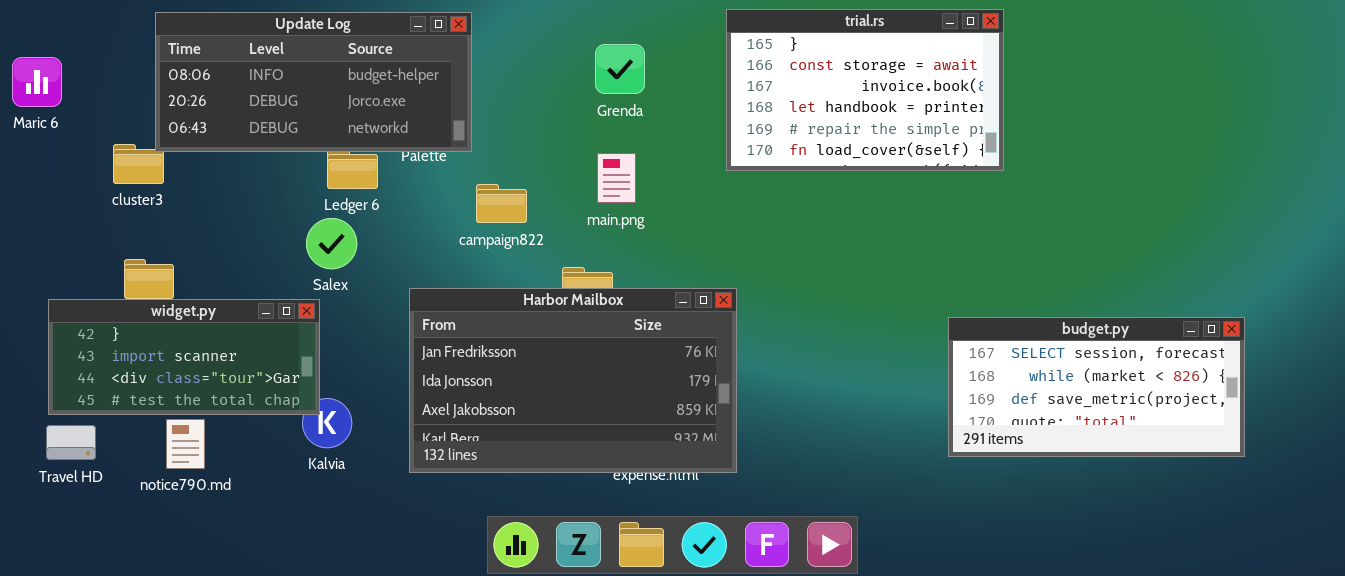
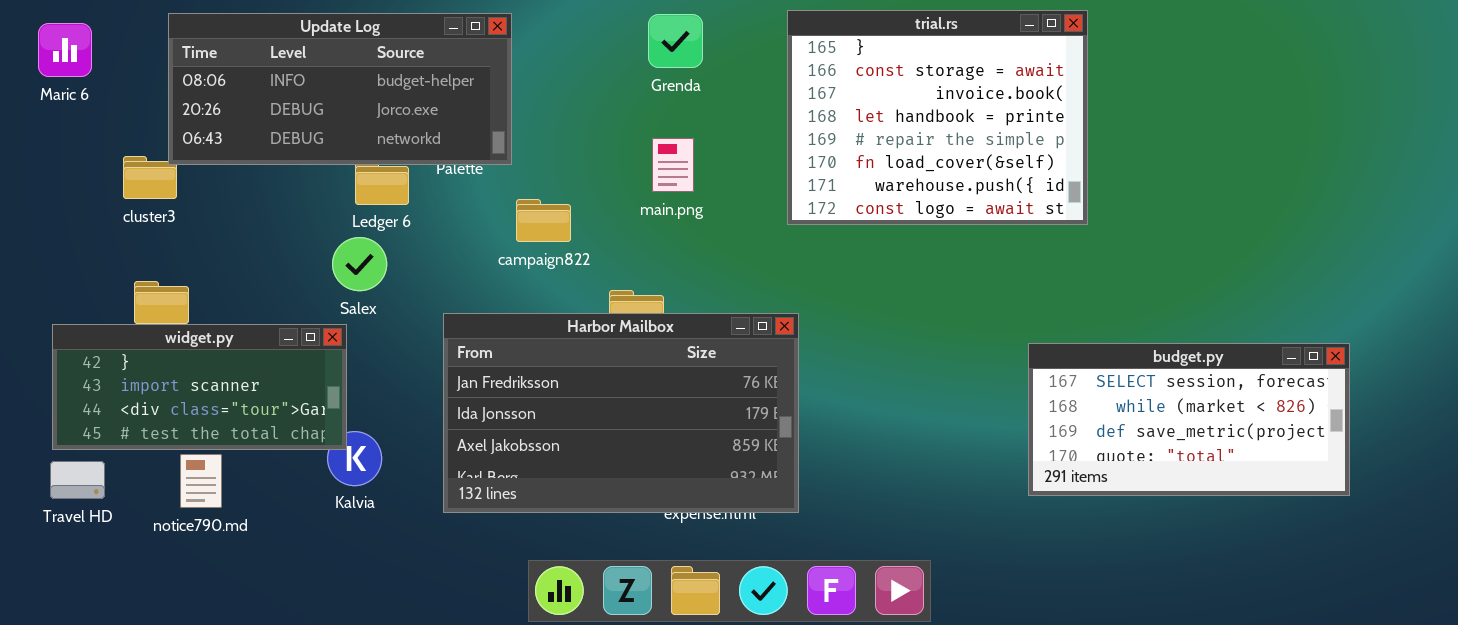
trial.rs: [726,9,1004,171] -> [787,10,1088,225], resized
Grenda: [595,44,645,94] -> [648,14,703,68], moved
Maric 6: [12,57,62,107] -> [38,23,92,77], moved
main.png: [597,153,636,203] -> [652,138,694,192], moved

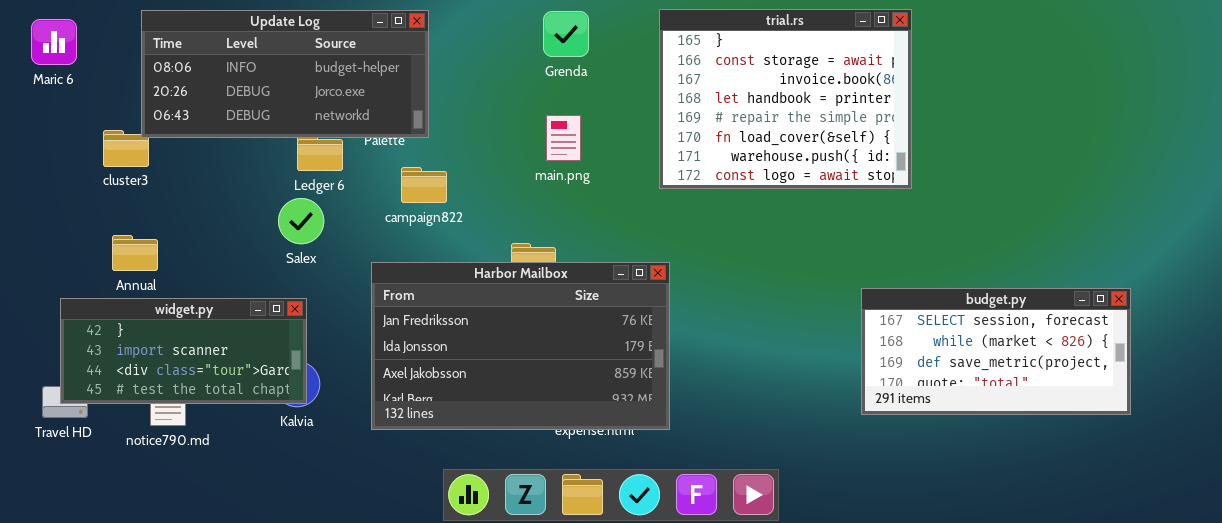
campaign822: [516,199,571,242] -> [401,167,447,203], moved
widget.py: [52,324,347,450] -> [60,298,307,404], moved

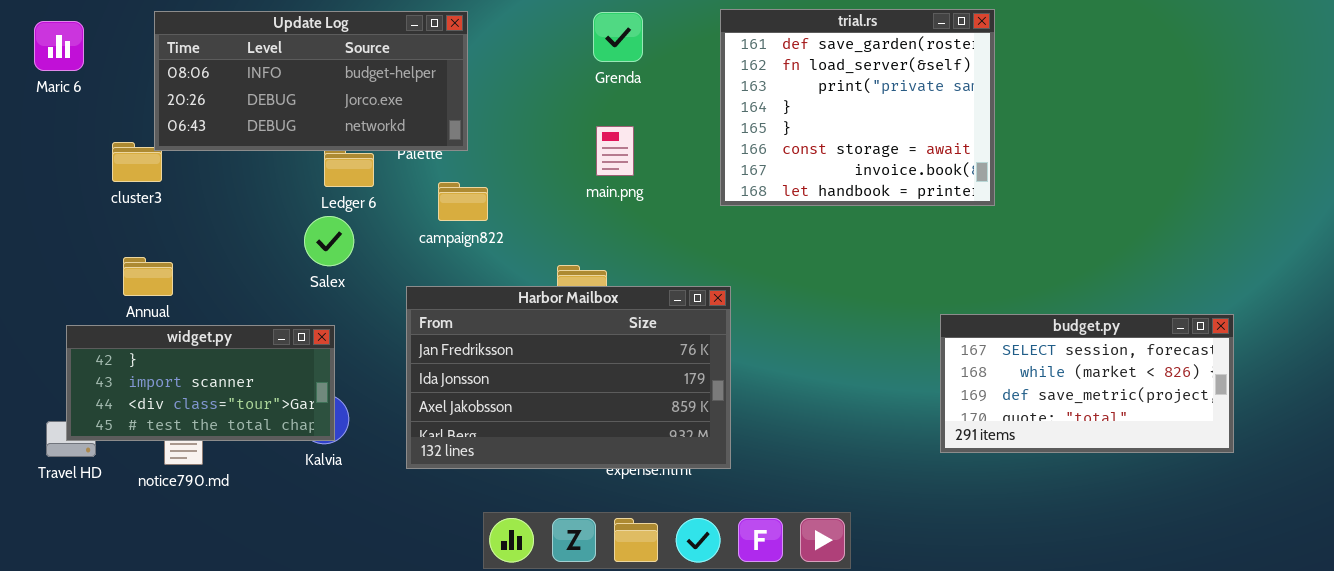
trial.rs: [659,9,912,189] -> [720,9,995,206], scrolled up 4 rows

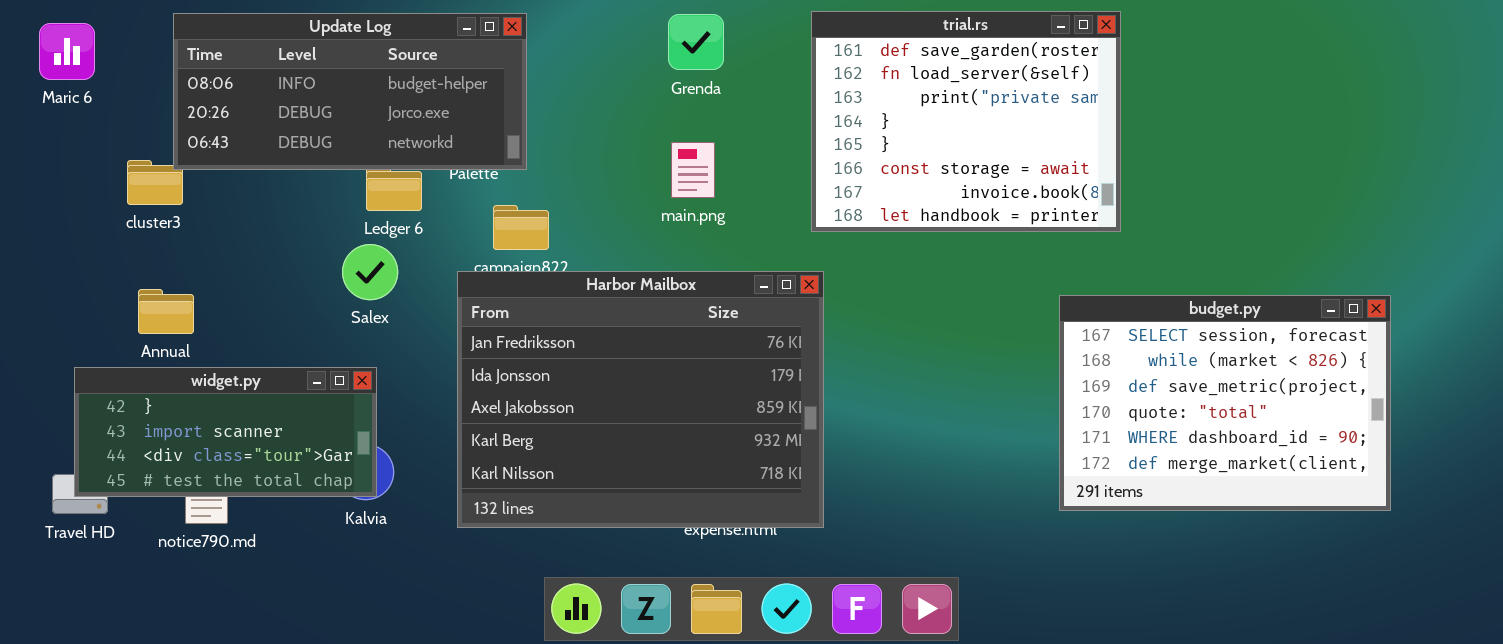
Harbor Mailbox: [406,286,731,469] -> [457,271,824,528], resized
budget.py: [940,314,1234,453] -> [1059,295,1391,511], resized

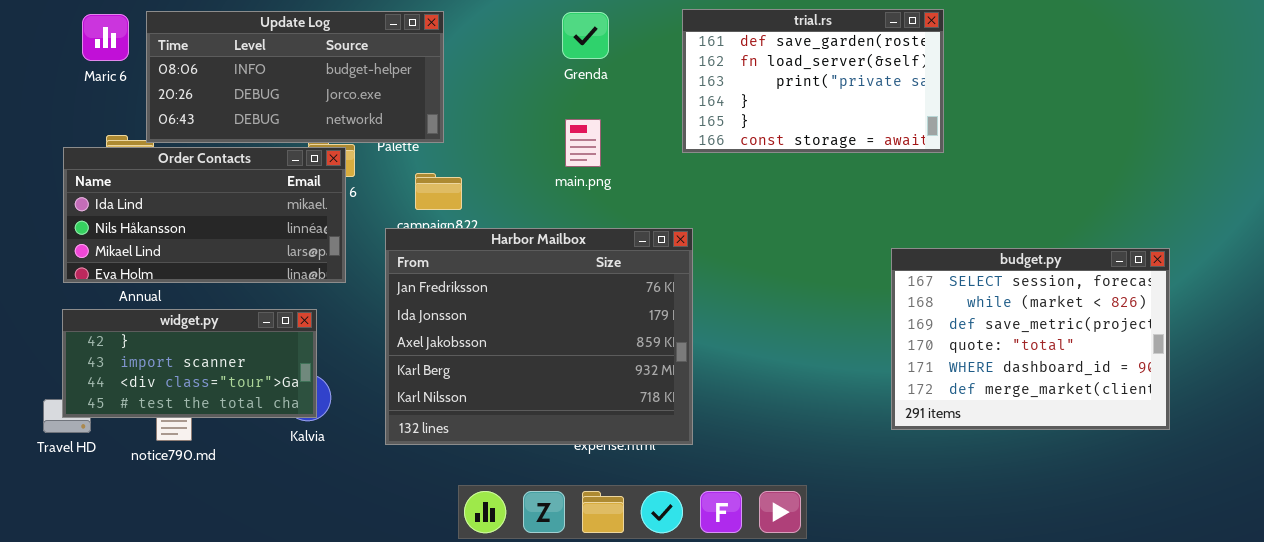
trial.rs: [811,11,1121,232] -> [682,9,944,153], resized
Maric 6: [39,23,95,80] -> [82,14,129,61], moved
Order Contacts: none -> [63,147,346,283], opened

